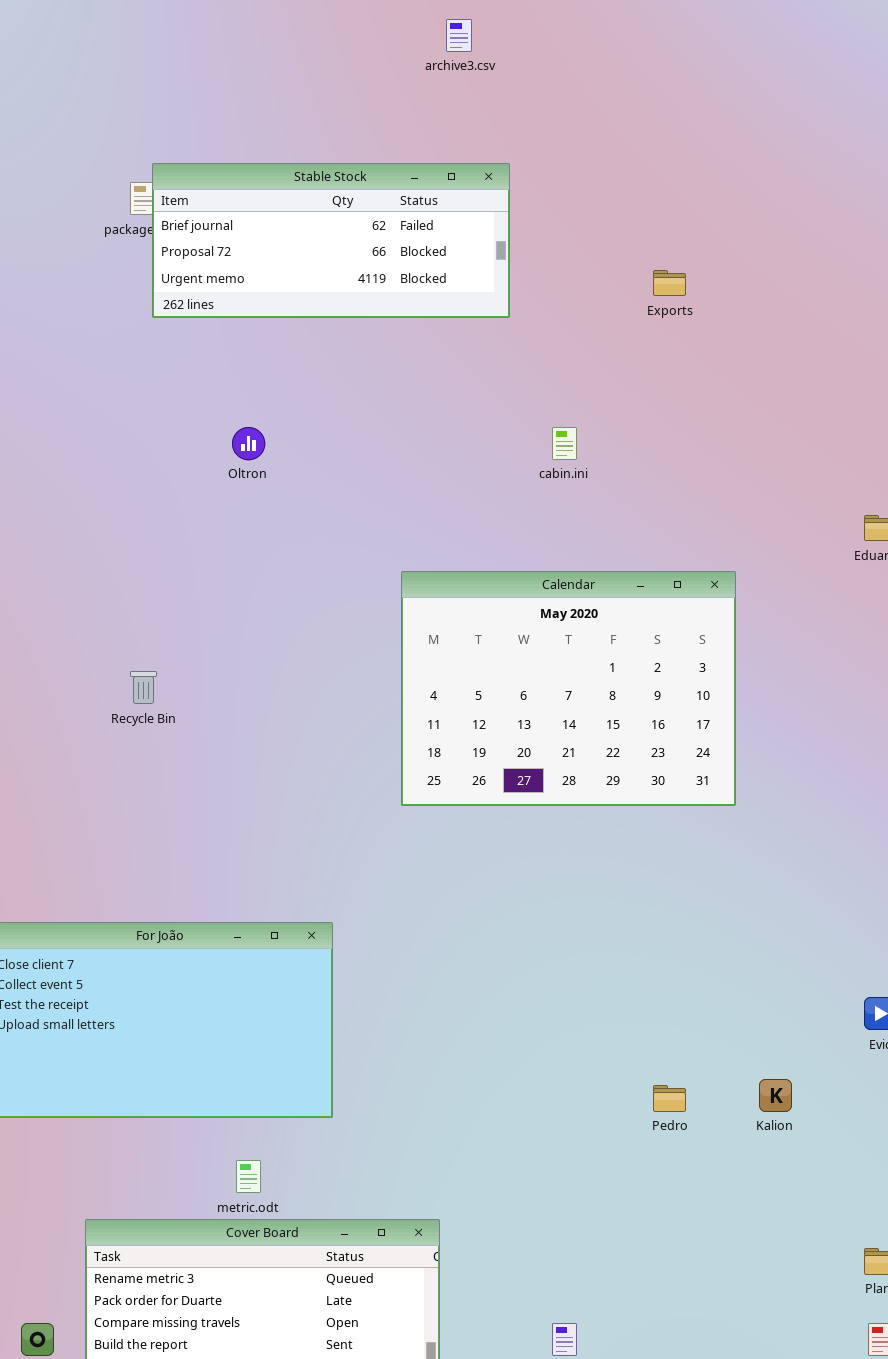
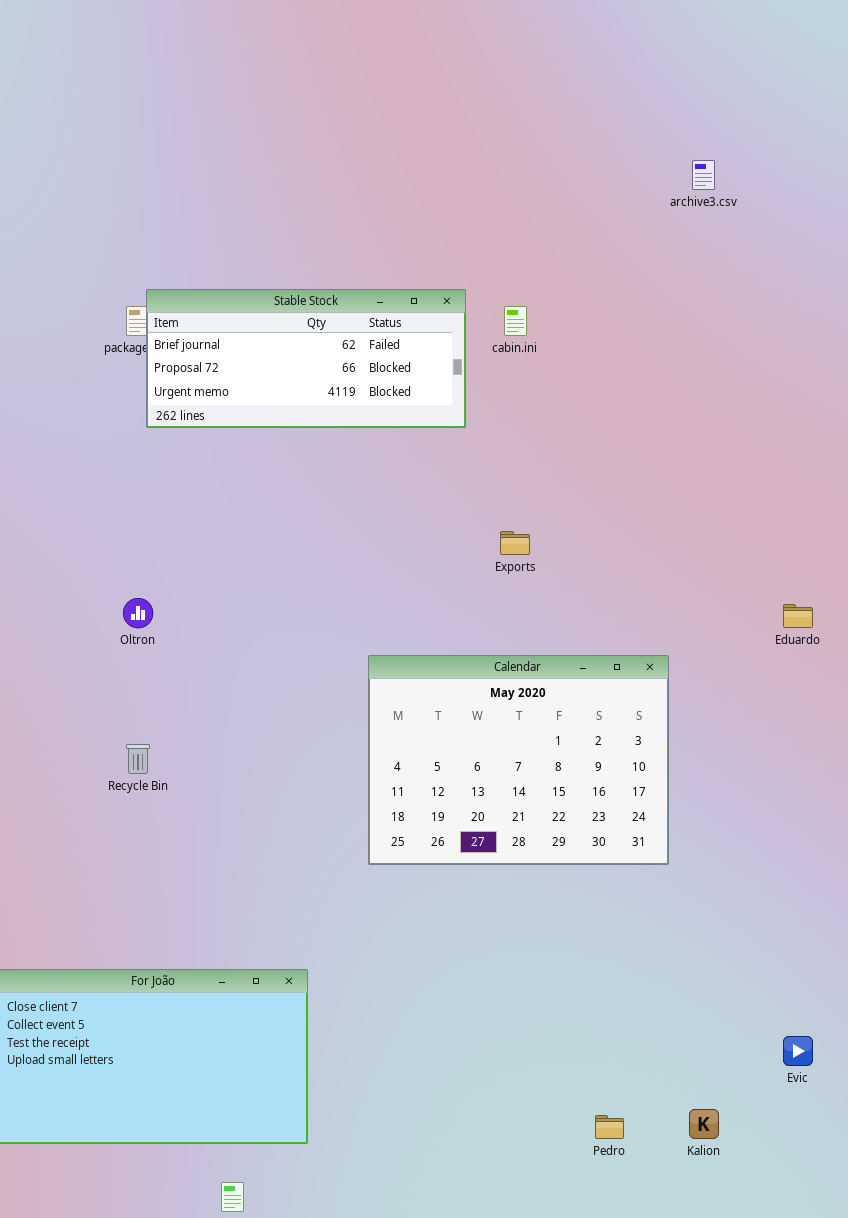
archive3.csv: [446,19,472,52] -> [692,160,715,190], moved
Exports: [653,270,686,296] -> [500,531,530,555], moved
Oltron: [232,427,265,460] -> [123,598,153,628], moved
cabin.ini: [552,427,577,460] -> [504,306,527,336], moved

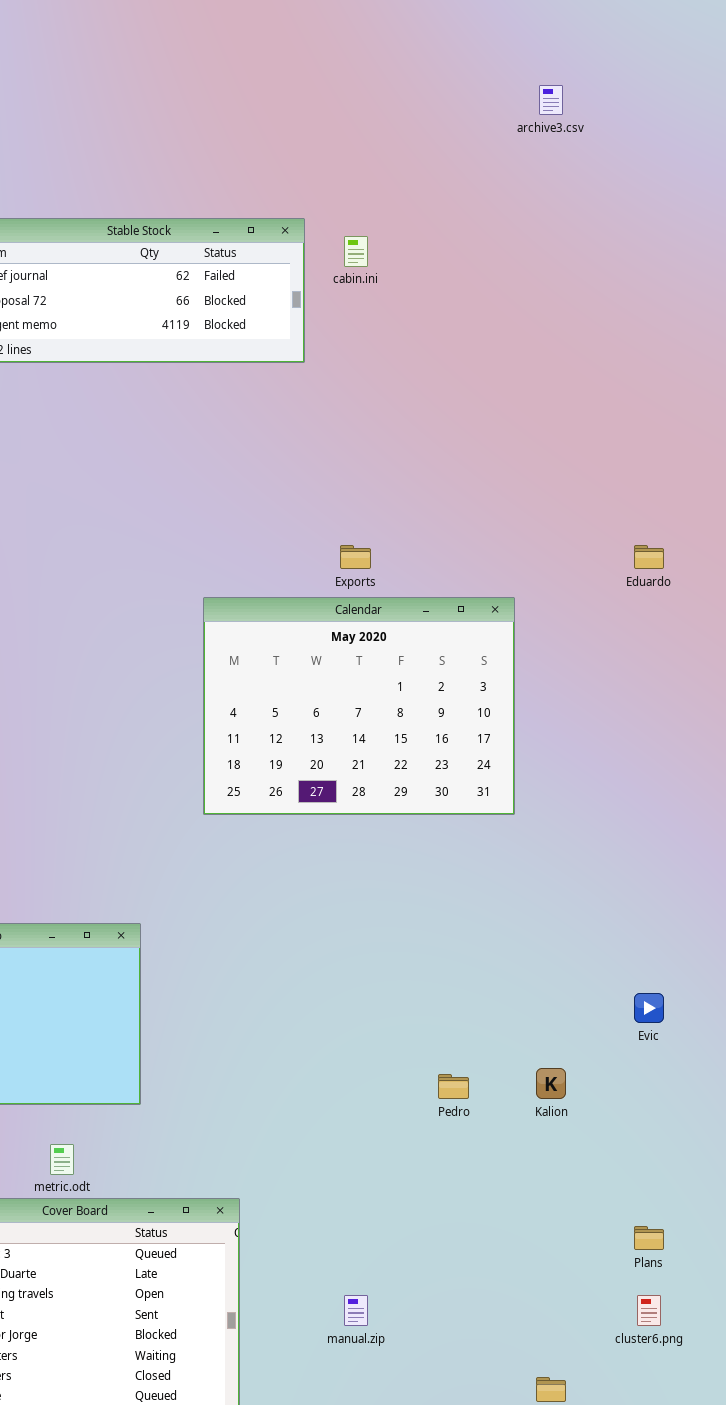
Exports: [500,531,530,555] -> [340,545,371,569], moved

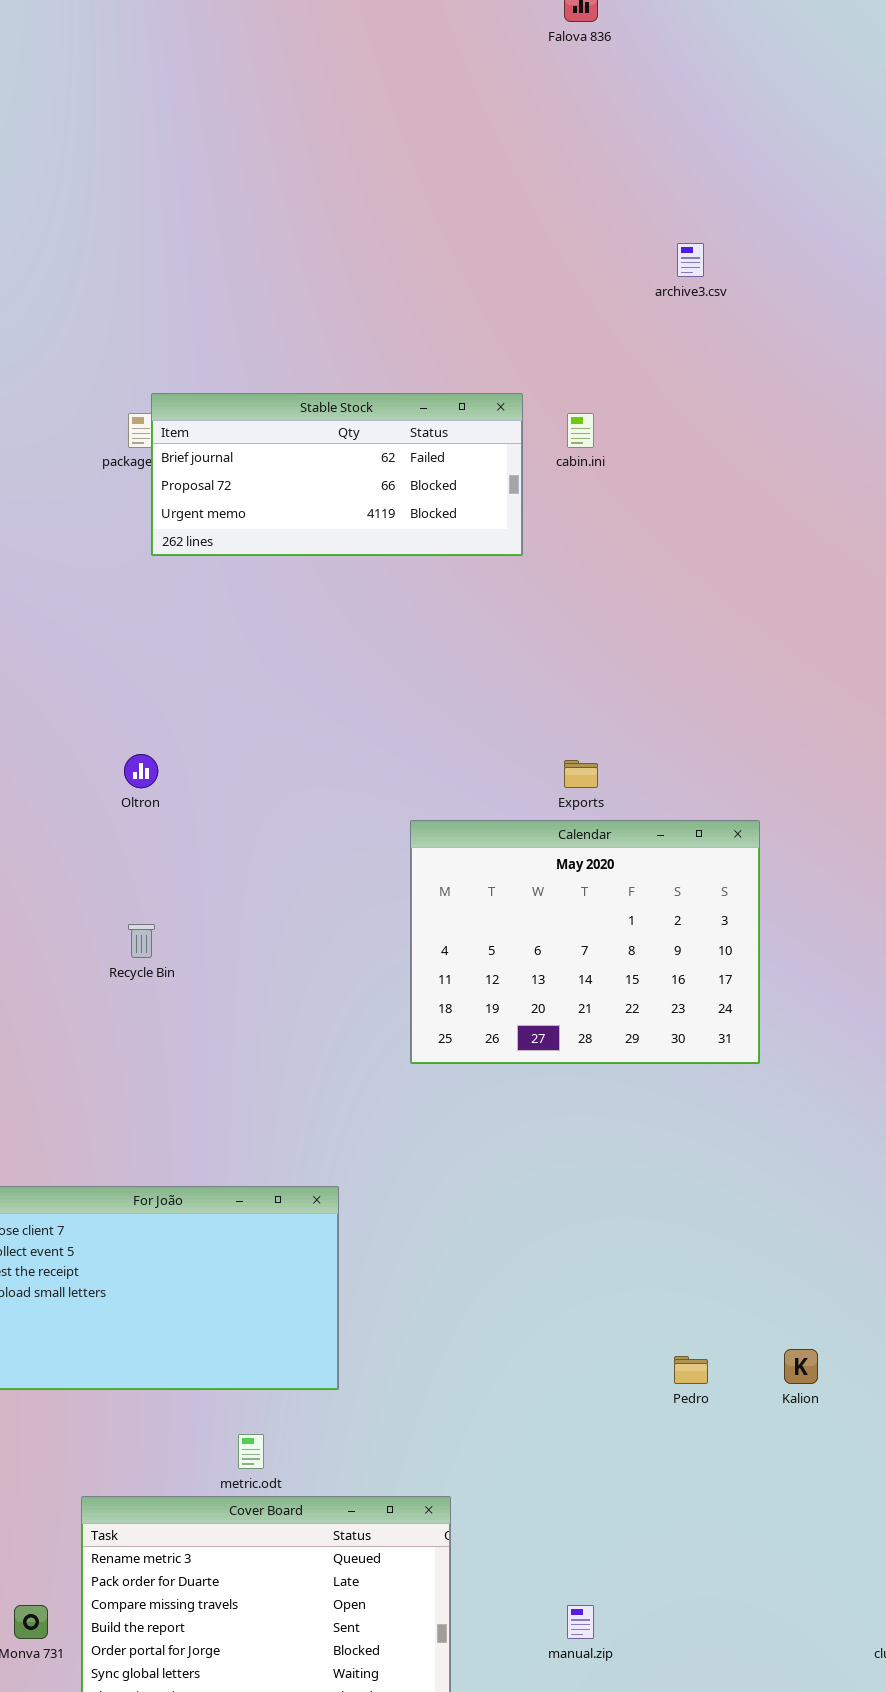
archive3.csv: [539,85,563,115] -> [677,243,704,277], moved

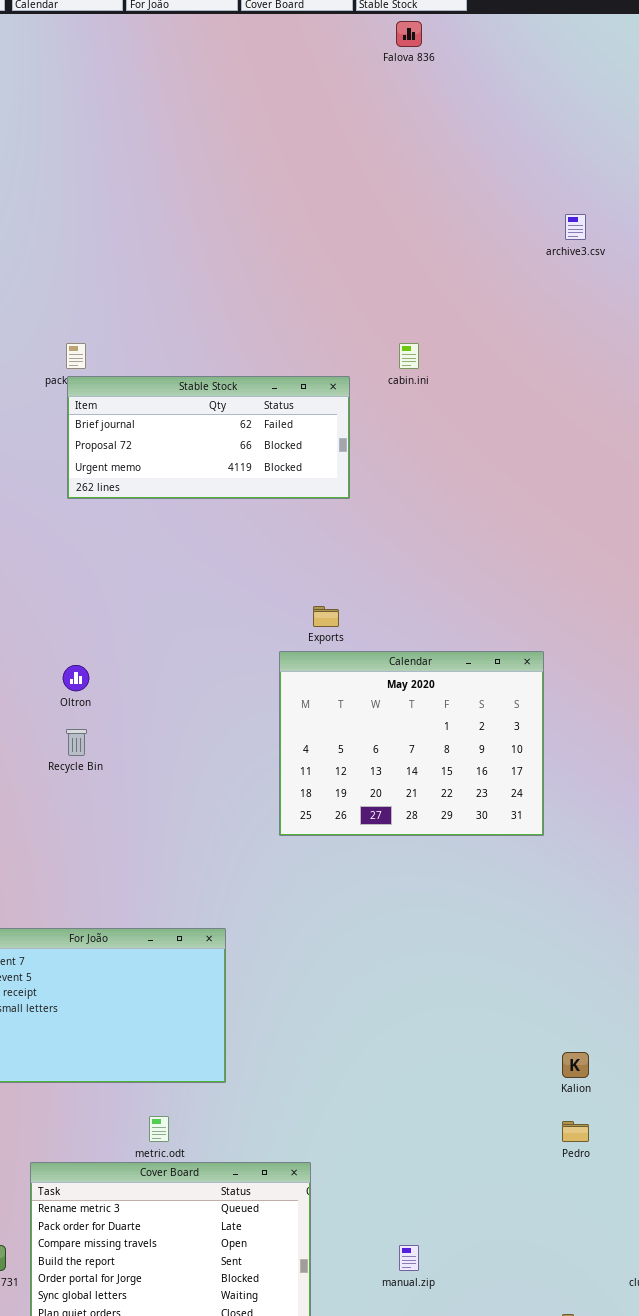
archive3.csv: [677,243,704,277] -> [565,214,586,240], moved
Stable Stock: [151,393,523,556] -> [67,376,350,499], moved
Oltron: [124,754,158,788] -> [63,665,89,691], moved
Exports: [564,760,598,788] -> [313,606,339,627], moved
Pedro: [674,1356,708,1384] -> [562,1121,589,1142], moved

